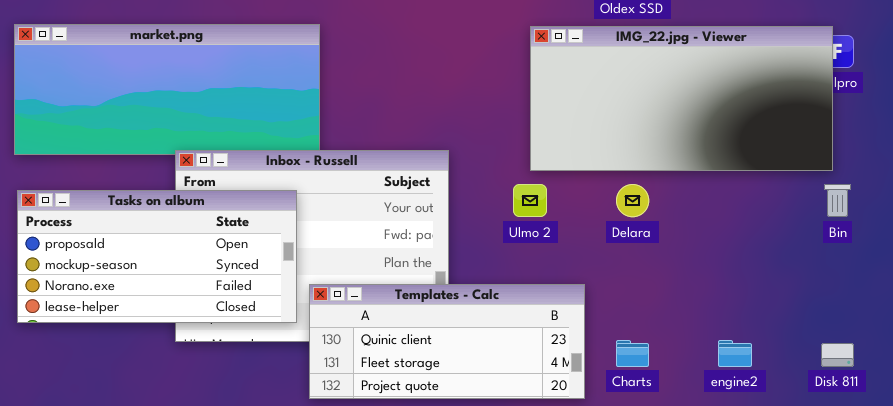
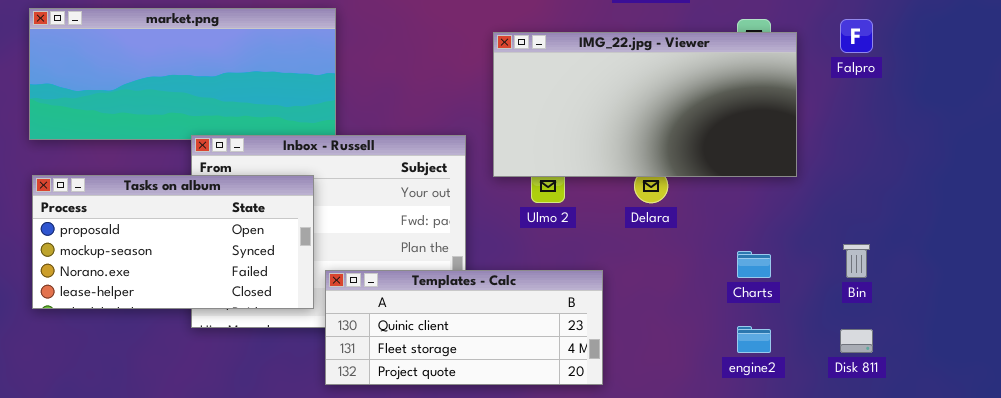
IMG_22.jpg - Viewer: [530,26,833,171] -> [493,32,797,177], moved
Bin: [824,184,851,217] -> [843,244,870,278], moved
Charts: [616,340,649,367] -> [737,251,771,278], moved

